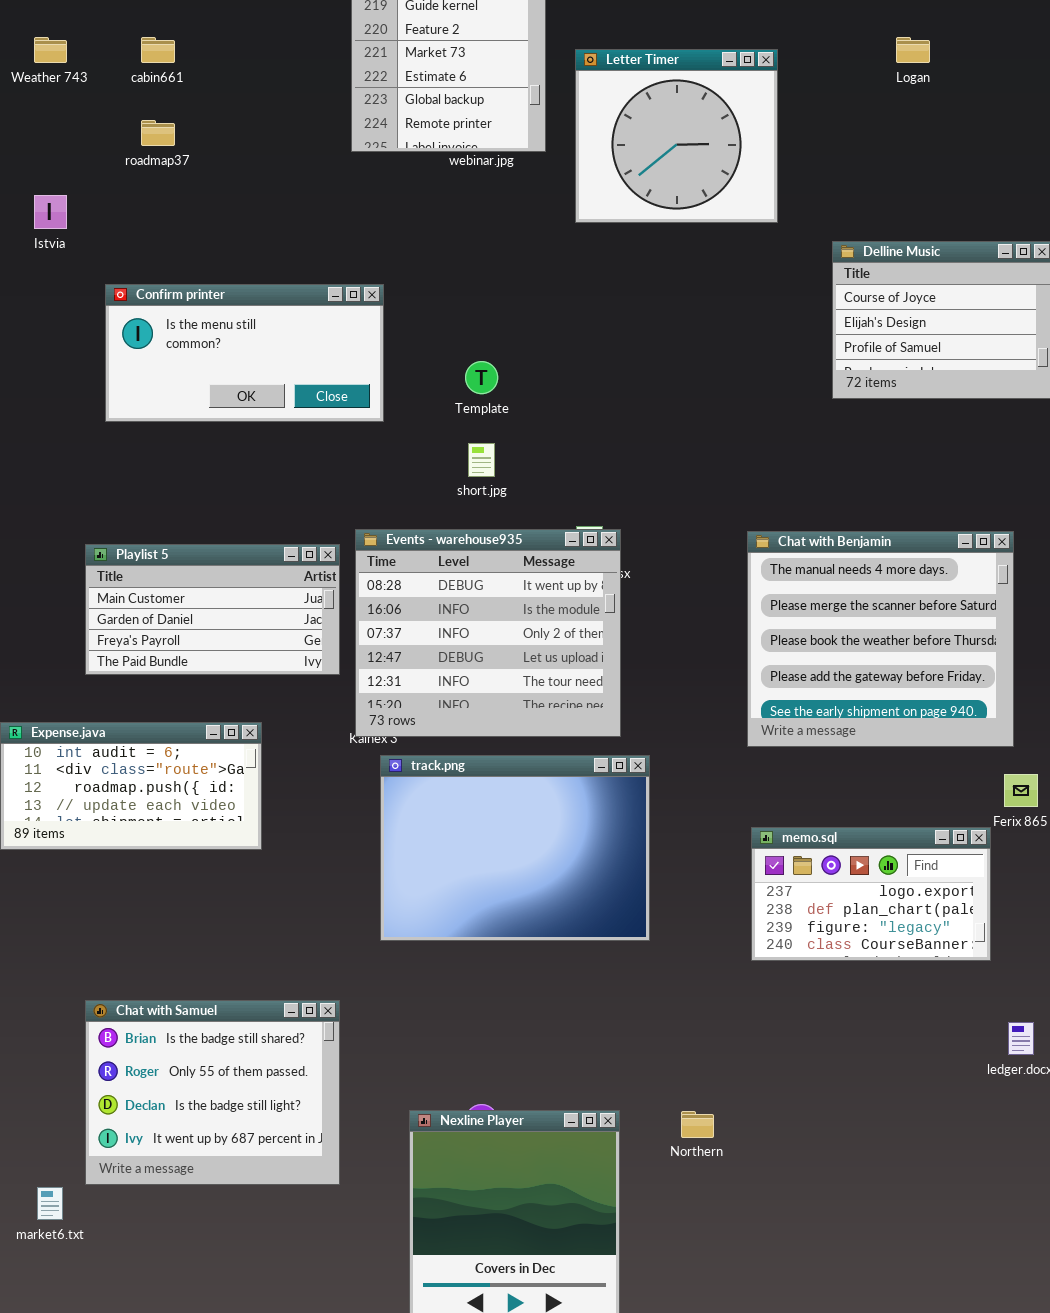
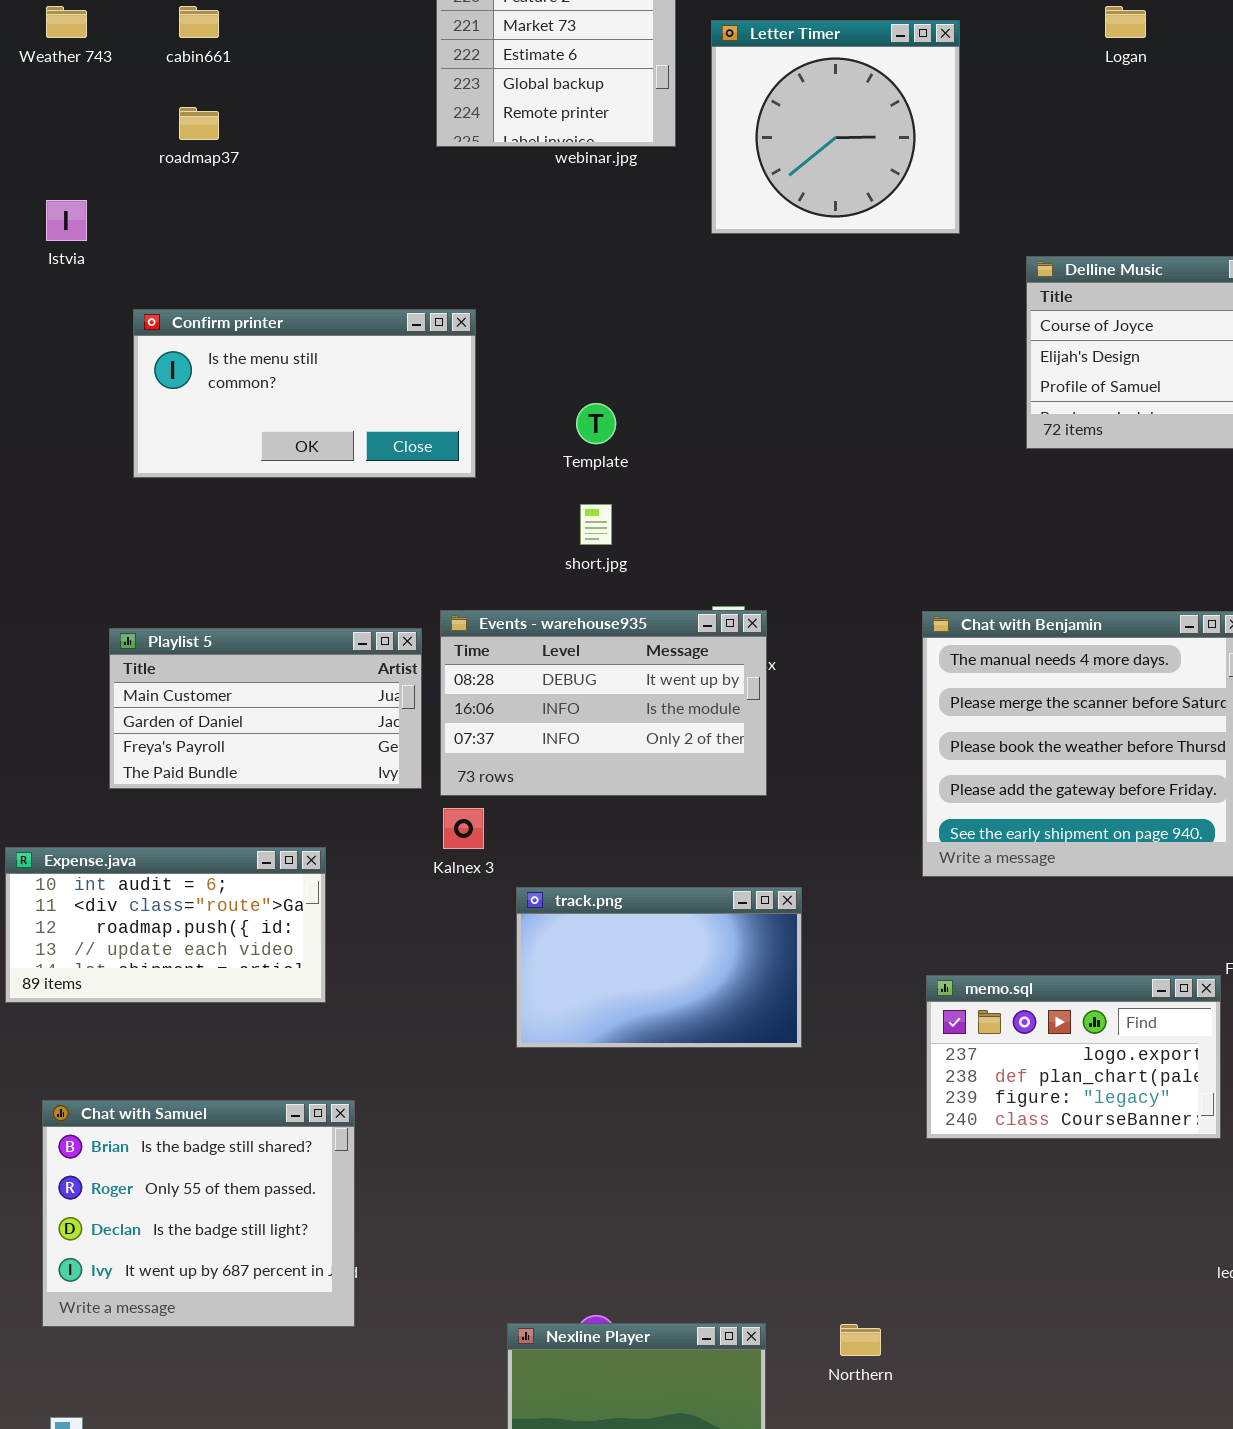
Events - warehouse935: [355,529,621,737] -> [440,610,767,796], resized
track.png: [380,755,650,941] -> [516,887,802,1048], resized
Chat with Samuel: [85,1000,340,1185] -> [42,1100,355,1327], moved

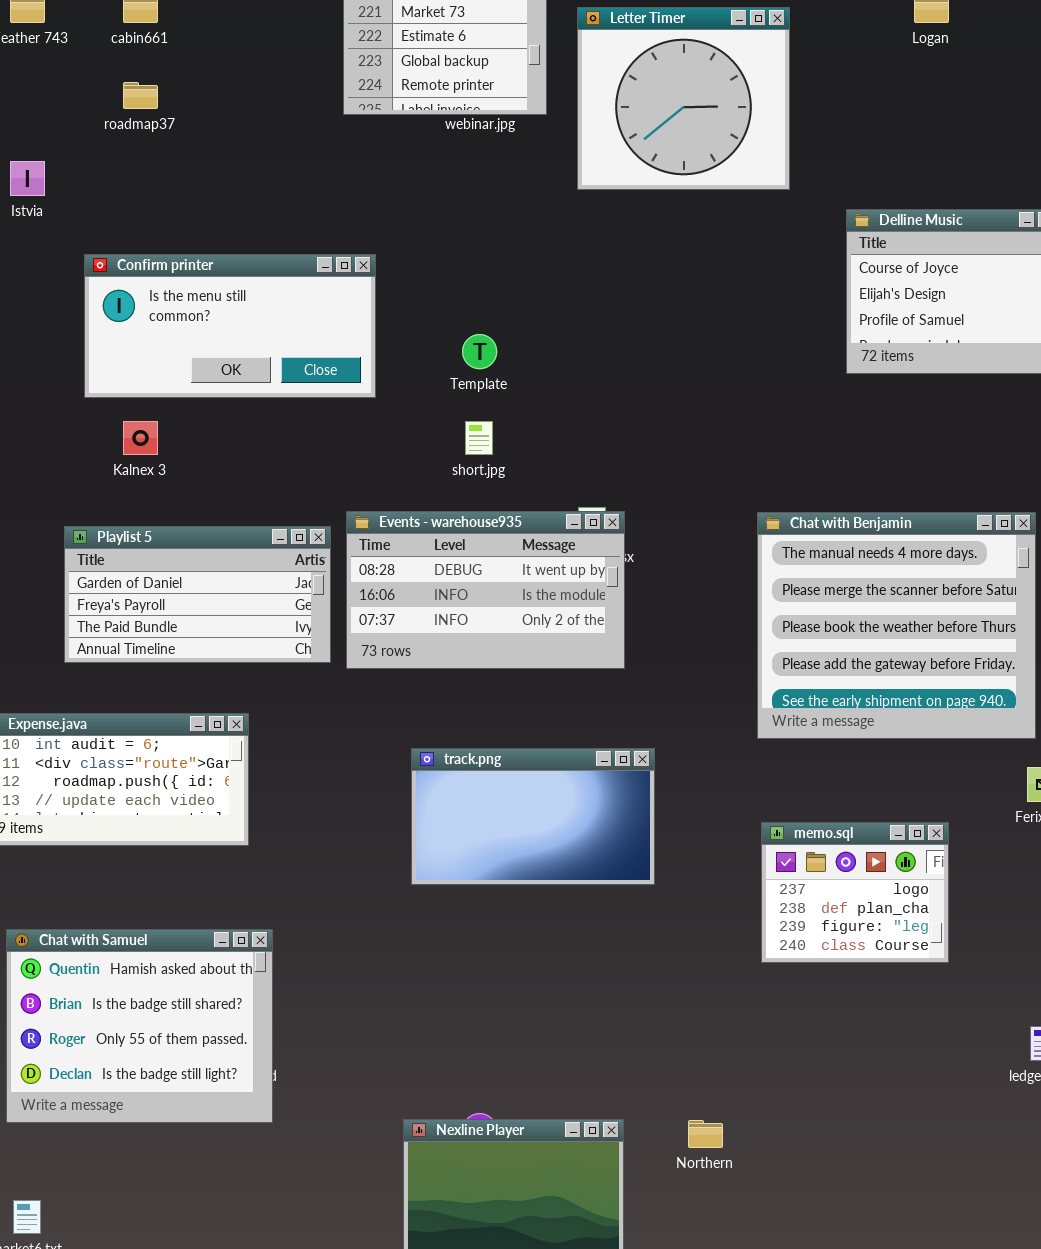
Playlist 5: [109,628,422,789] -> [64,526,331,663], scrolled down 1 row
Kalnex 3: [443,808,484,849] -> [123,421,158,455], moved
memo.sql: [926,975,1221,1139] -> [761,822,949,963], resized
Chat with Samuel: [42,1100,355,1327] -> [6,929,273,1123], scrolled up 1 row

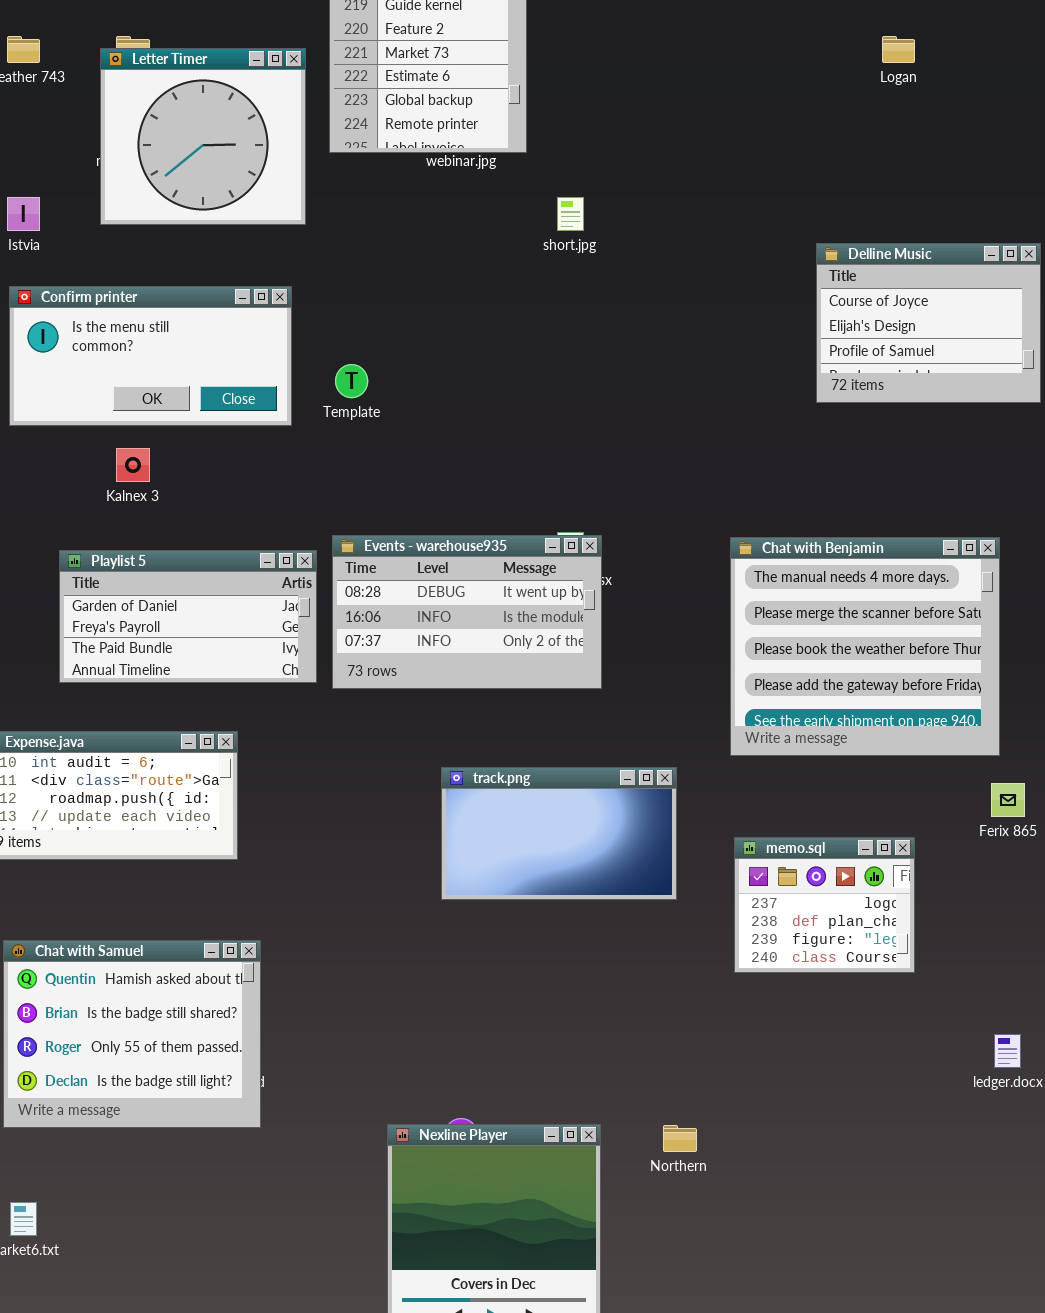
Letter Timer: [577,7,790,190] -> [100,48,306,225], moved
Confirm printer: [84,254,376,398] -> [9,286,292,426], moved
Template: [462,334,497,369] -> [335,364,368,398], moved
short.jpg: [465,421,493,455] -> [557,197,584,231], moved
track.png: [411,748,655,885] -> [441,767,677,900], moved

